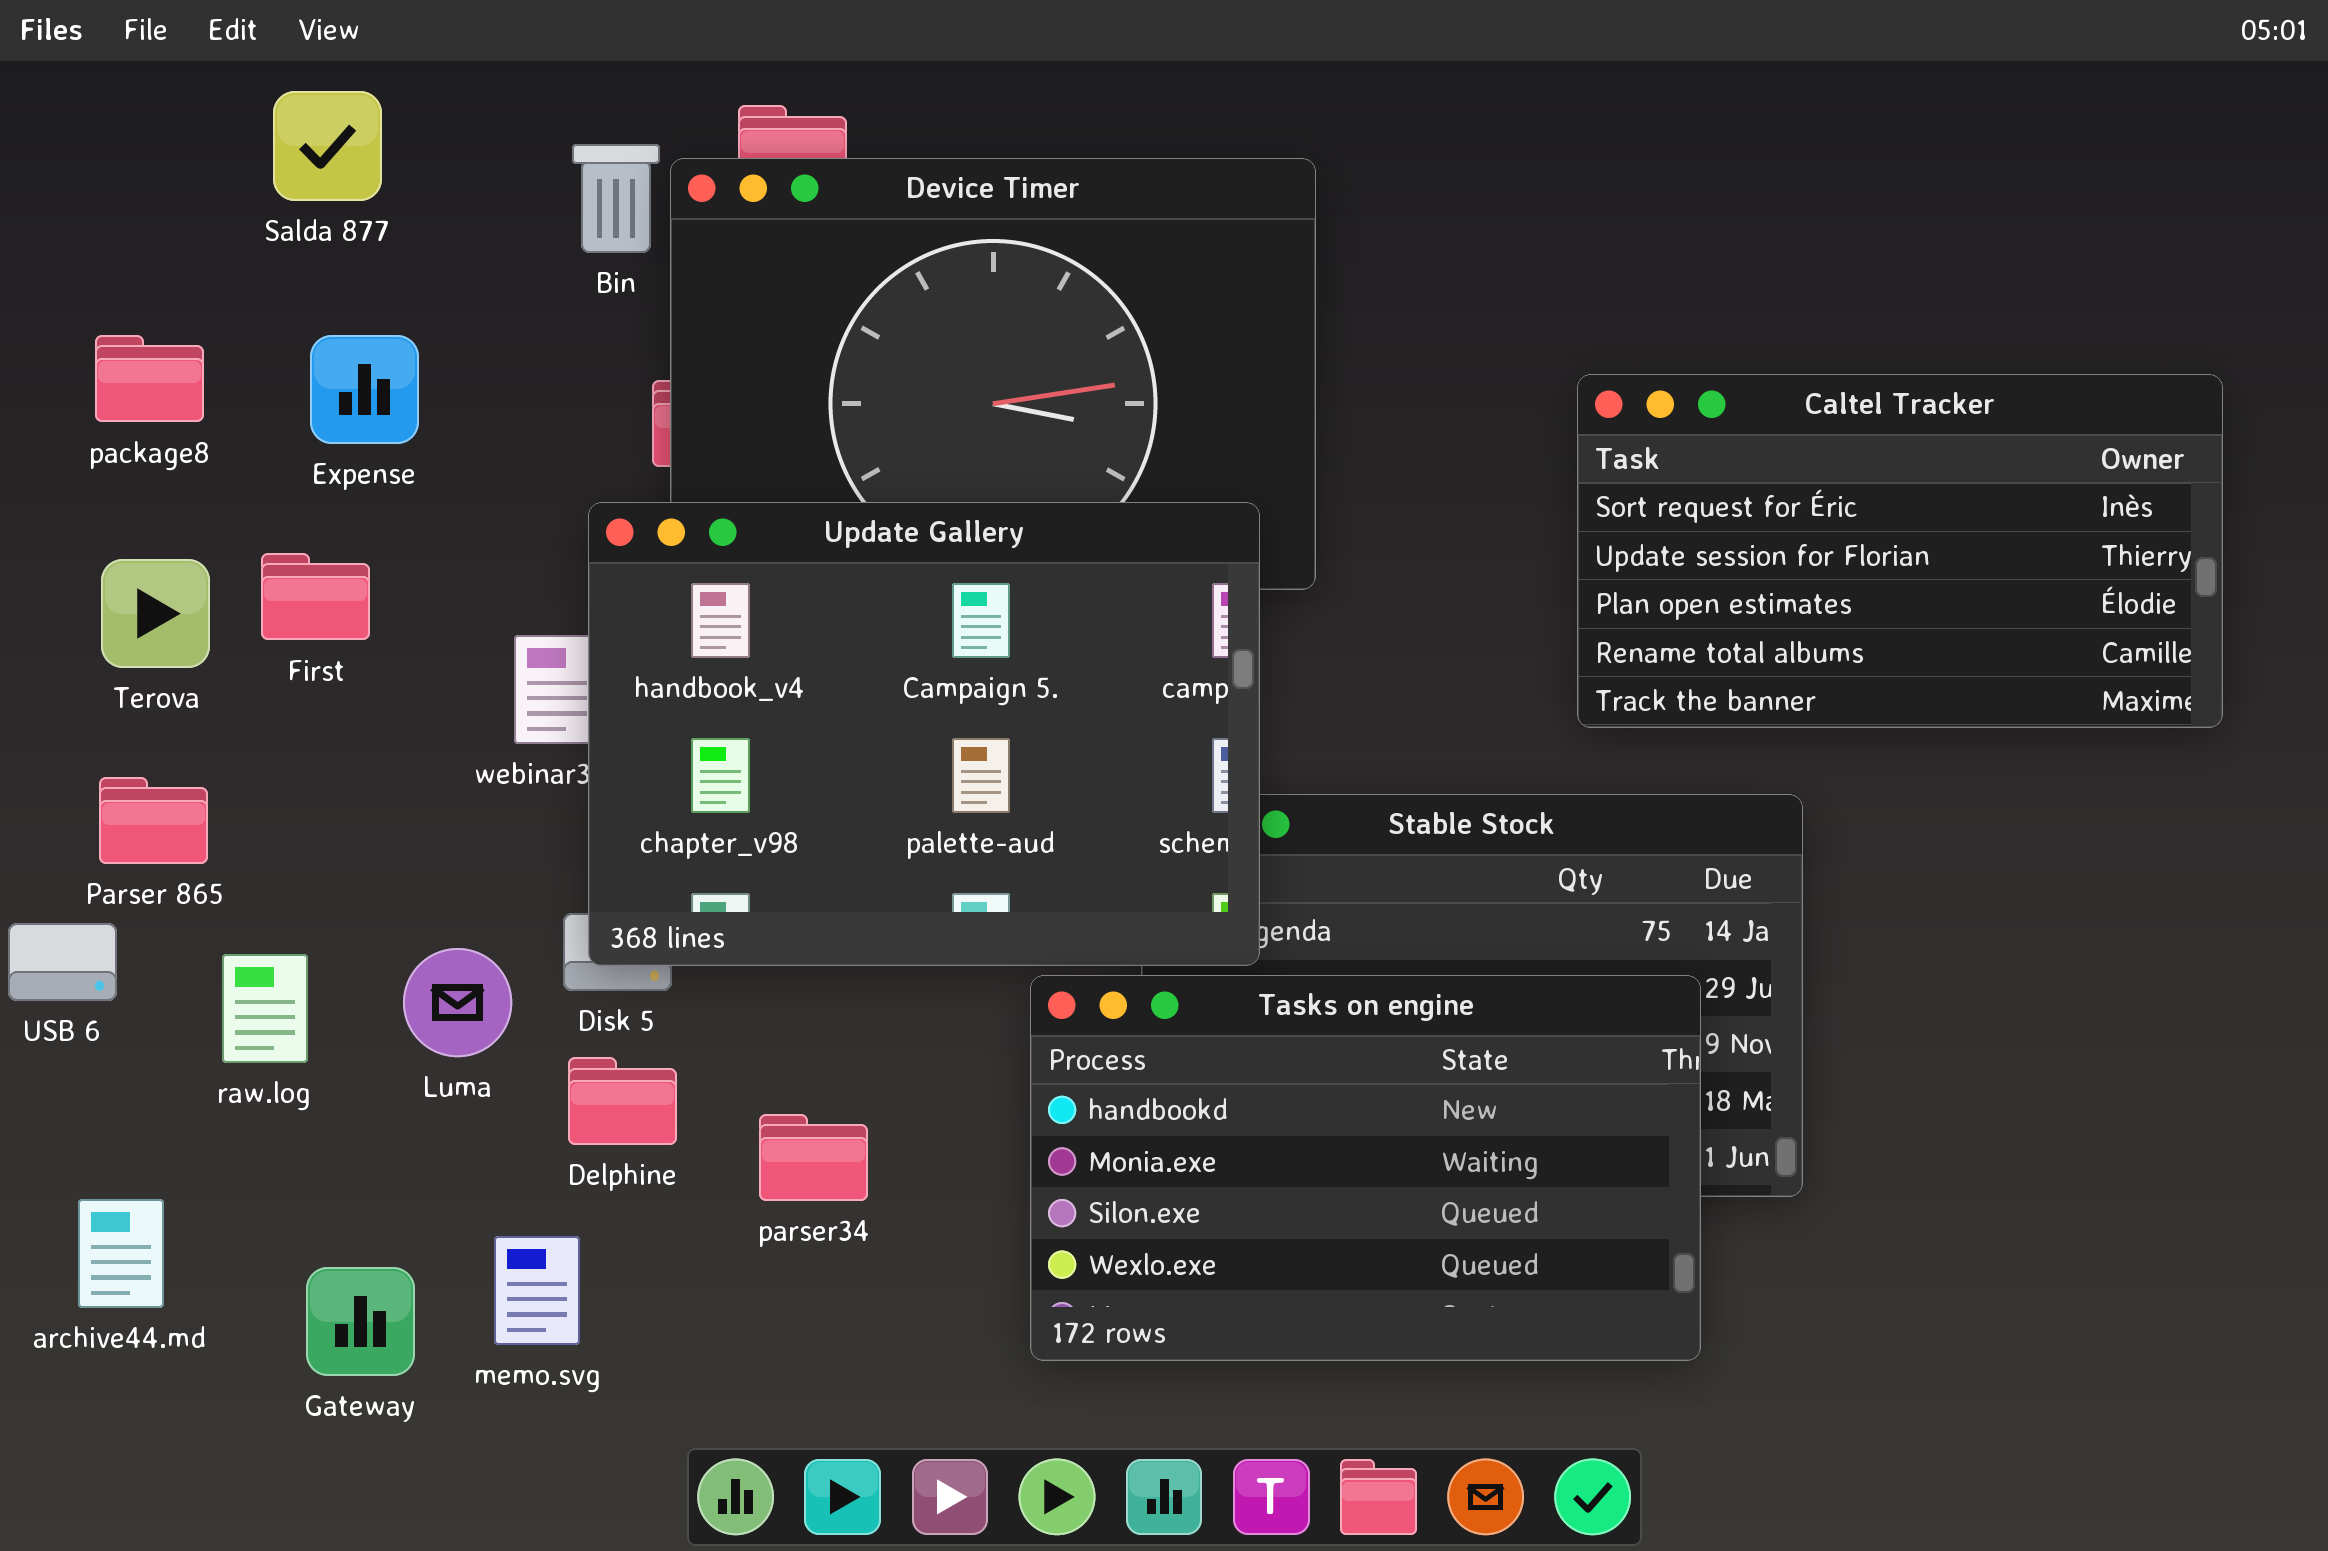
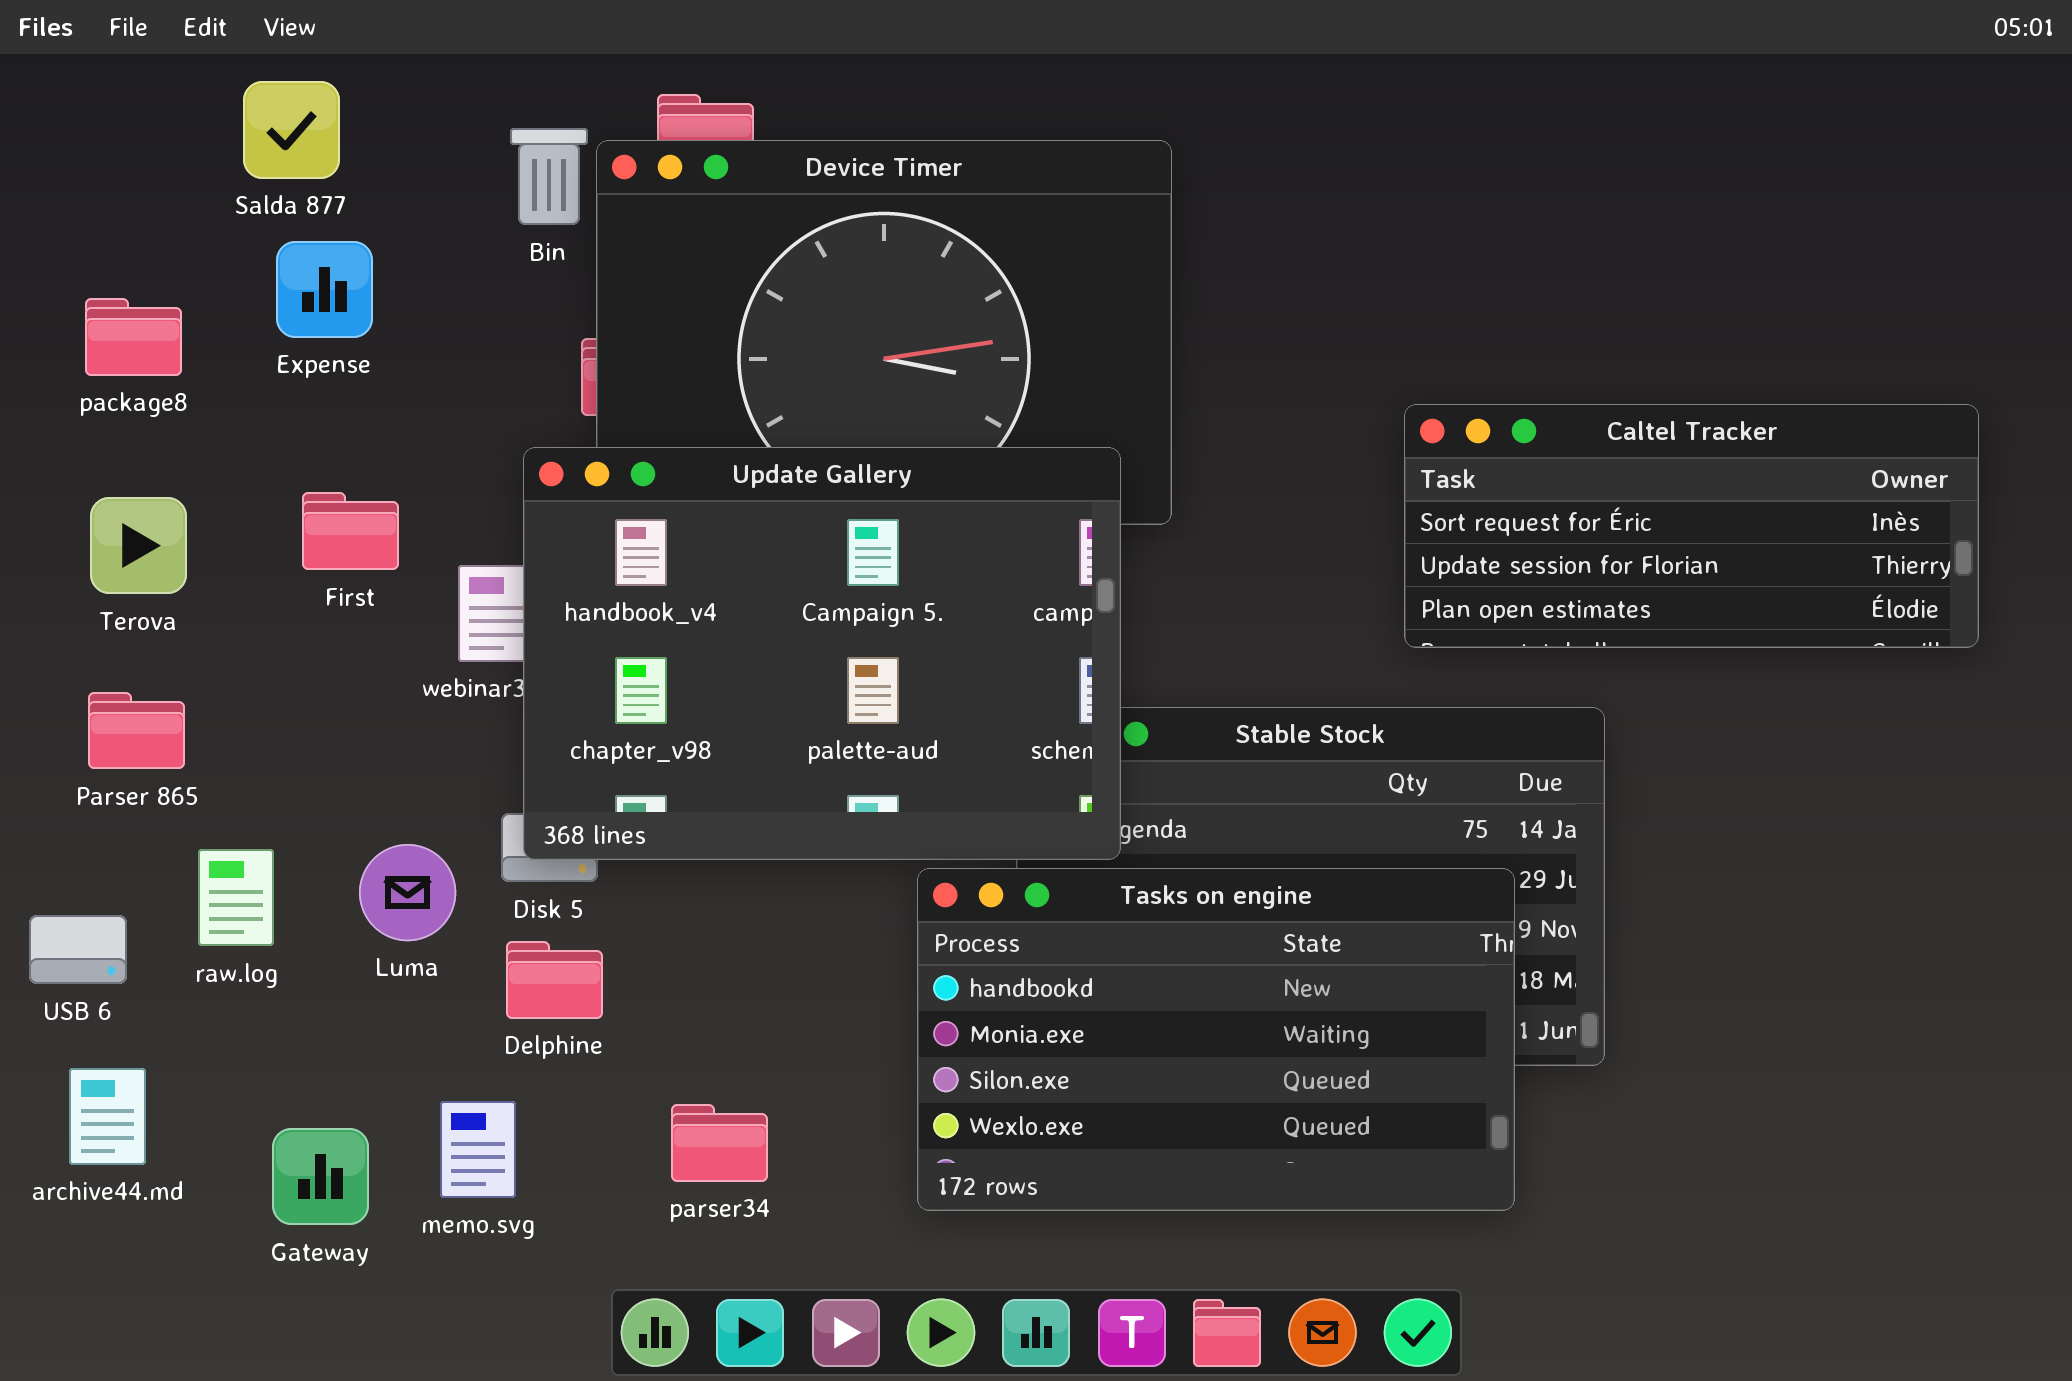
Expense: [310,335,419,444] -> [276,241,373,338], moved
Caltel Tracker: [1577,374,2223,728] -> [1404,404,1979,648], resized
First: [261,553,370,640] -> [302,492,399,570], moved
USB 6: [8,923,117,1001] -> [29,915,127,984], moved
parser34: [759,1114,868,1201] -> [671,1104,768,1182], moved

